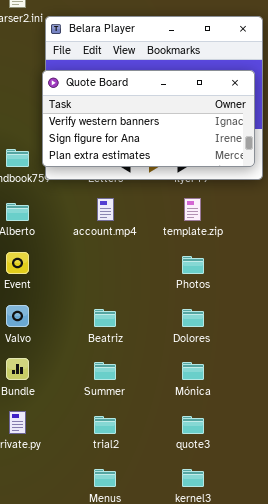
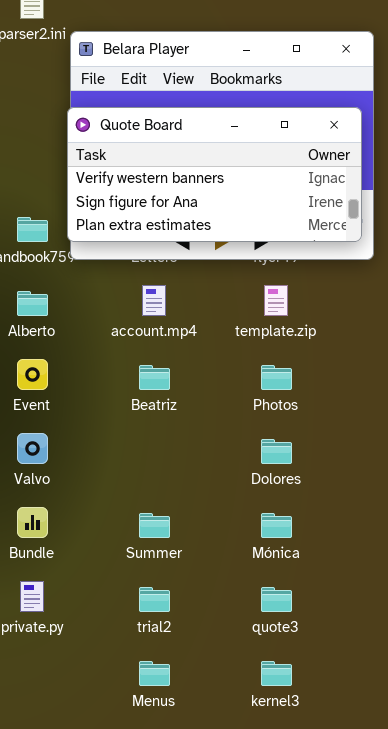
Beatriz: [94,309,116,327] -> [139,365,170,390], moved

